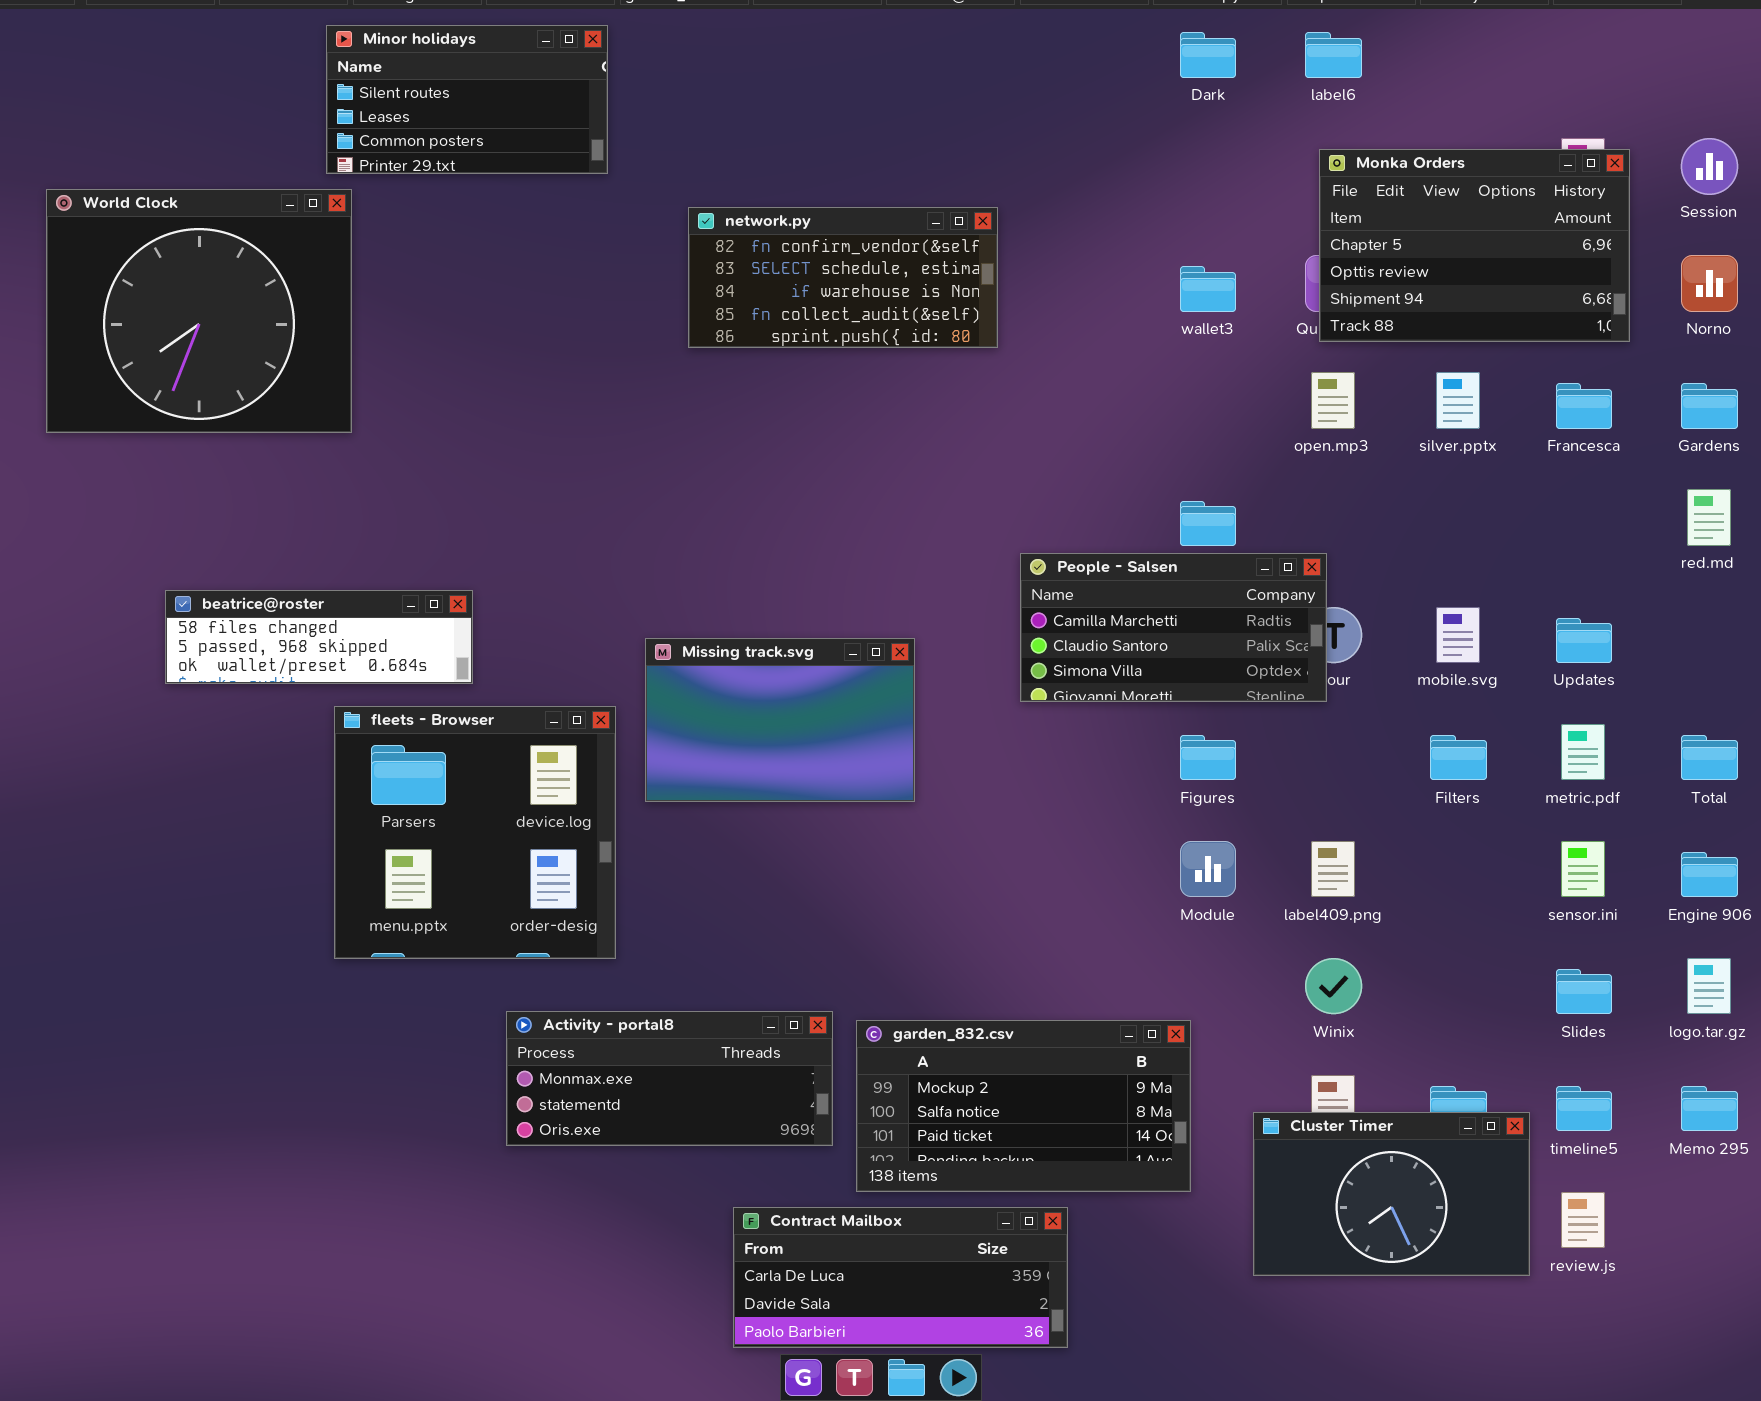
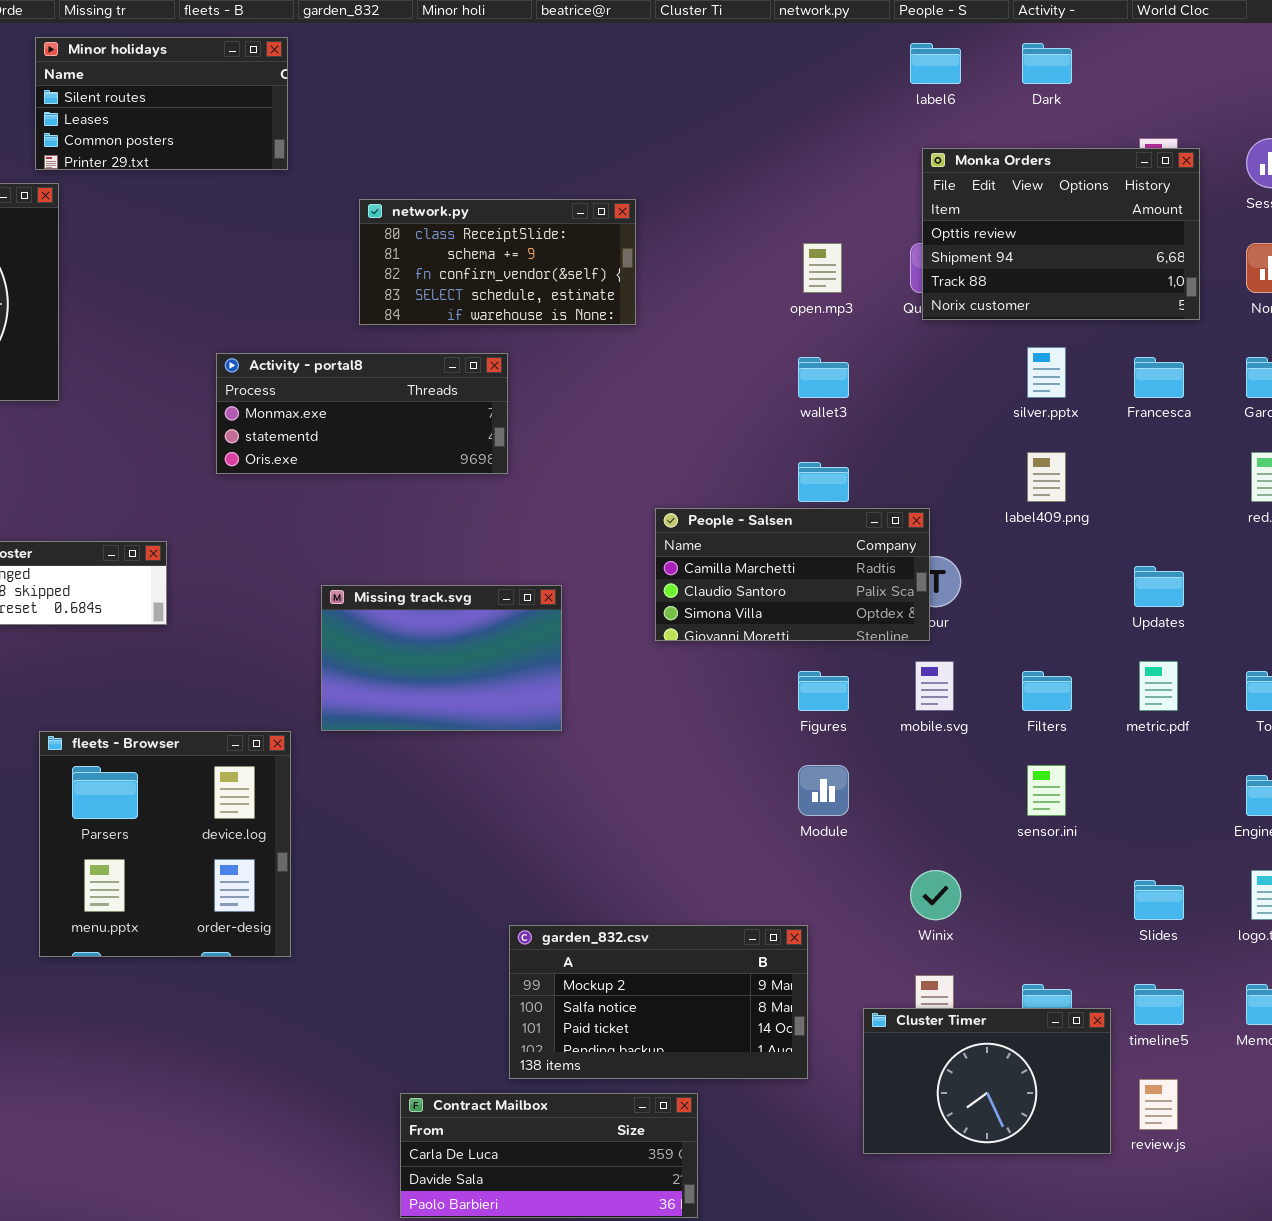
Dark: [1180,32,1236,78] -> [1022,43,1072,84], moved
Monka Orders: [1319,149,1630,342] -> [922,148,1200,320], scrolled down 1 row
network.py: [688,207,998,348] -> [359,199,636,325], scrolled up 2 rows
wallet3: [1180,266,1236,312] -> [798,357,849,398], moved
open.mp3: [1311,372,1355,429] -> [803,243,842,293], moved
mobile.svg: [1436,607,1480,663] -> [915,661,954,711], moved
fleets - Browser: [334,706,616,959] -> [39,731,291,957], moved
label409.png: [1311,841,1355,897] -> [1027,452,1066,502], moved
sensor.ini: [1561,841,1605,897] -> [1027,765,1066,816], moved
Activity - portal8: [506,1011,833,1146] -> [216,353,508,474], moved

